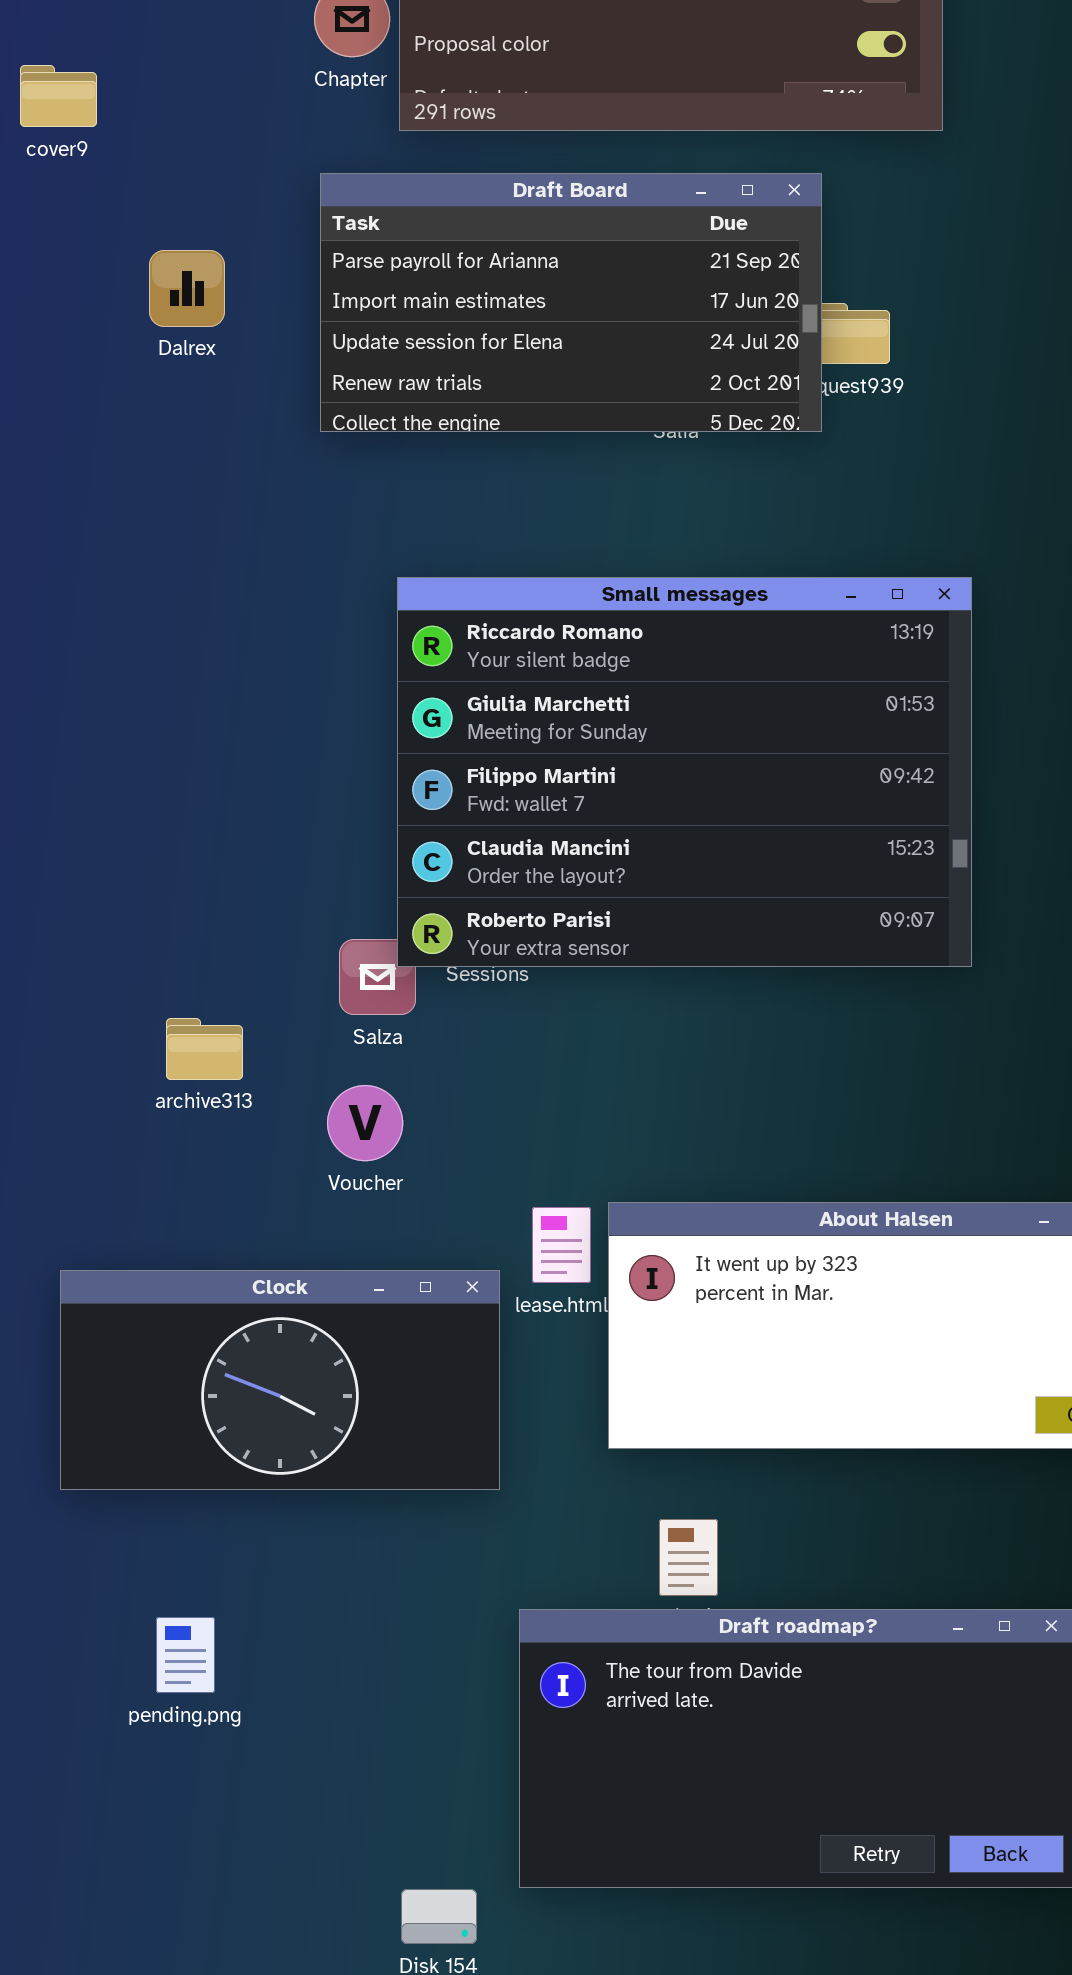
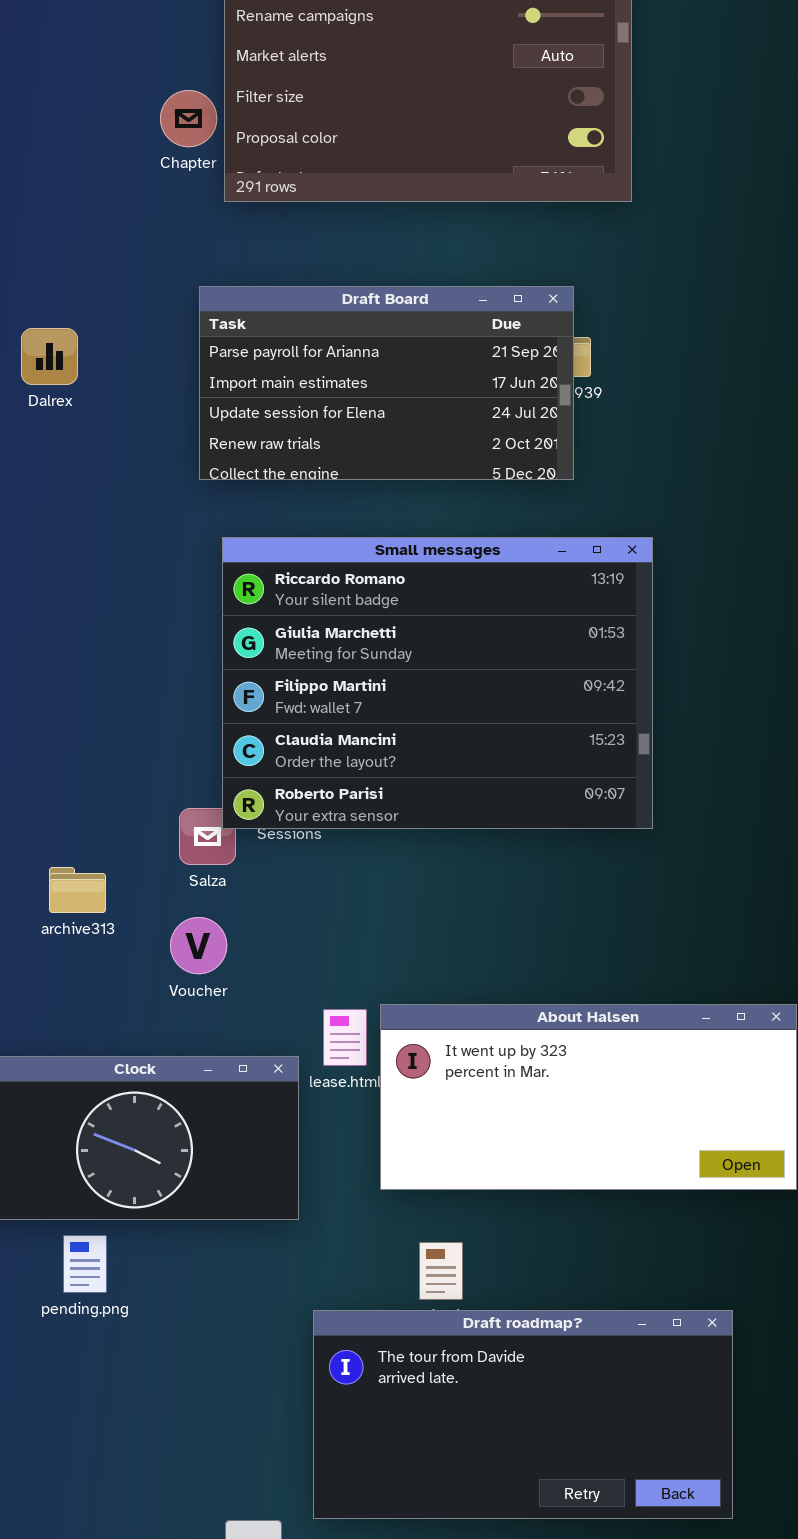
Draft Board: [320,173,822,432] -> [199,286,574,480], moved
Dalrex: [149,250,225,327] -> [21,328,78,385], moved
pending.png: [156,1617,215,1693] -> [63,1235,107,1293], moved

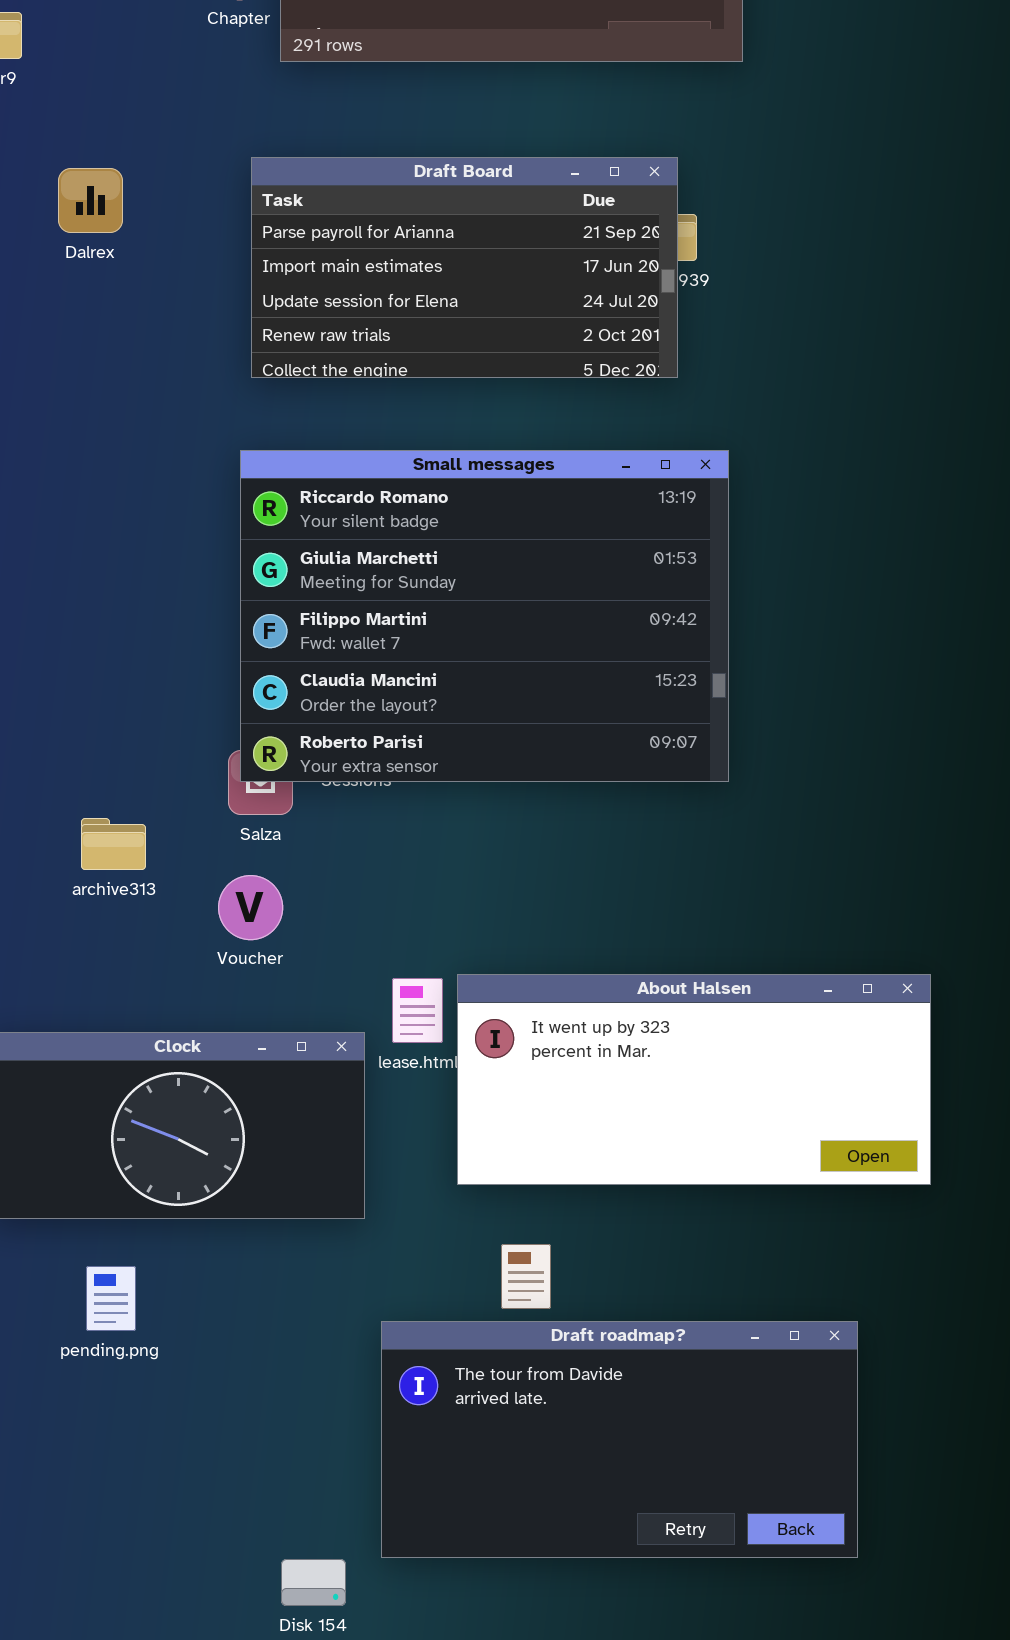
Dalrex: [21,328,78,385] -> [58,168,123,233], moved
Small messages: [222,537,653,829] -> [240,450,729,782], moved
pending.png: [63,1235,107,1293] -> [86,1266,136,1331], moved

